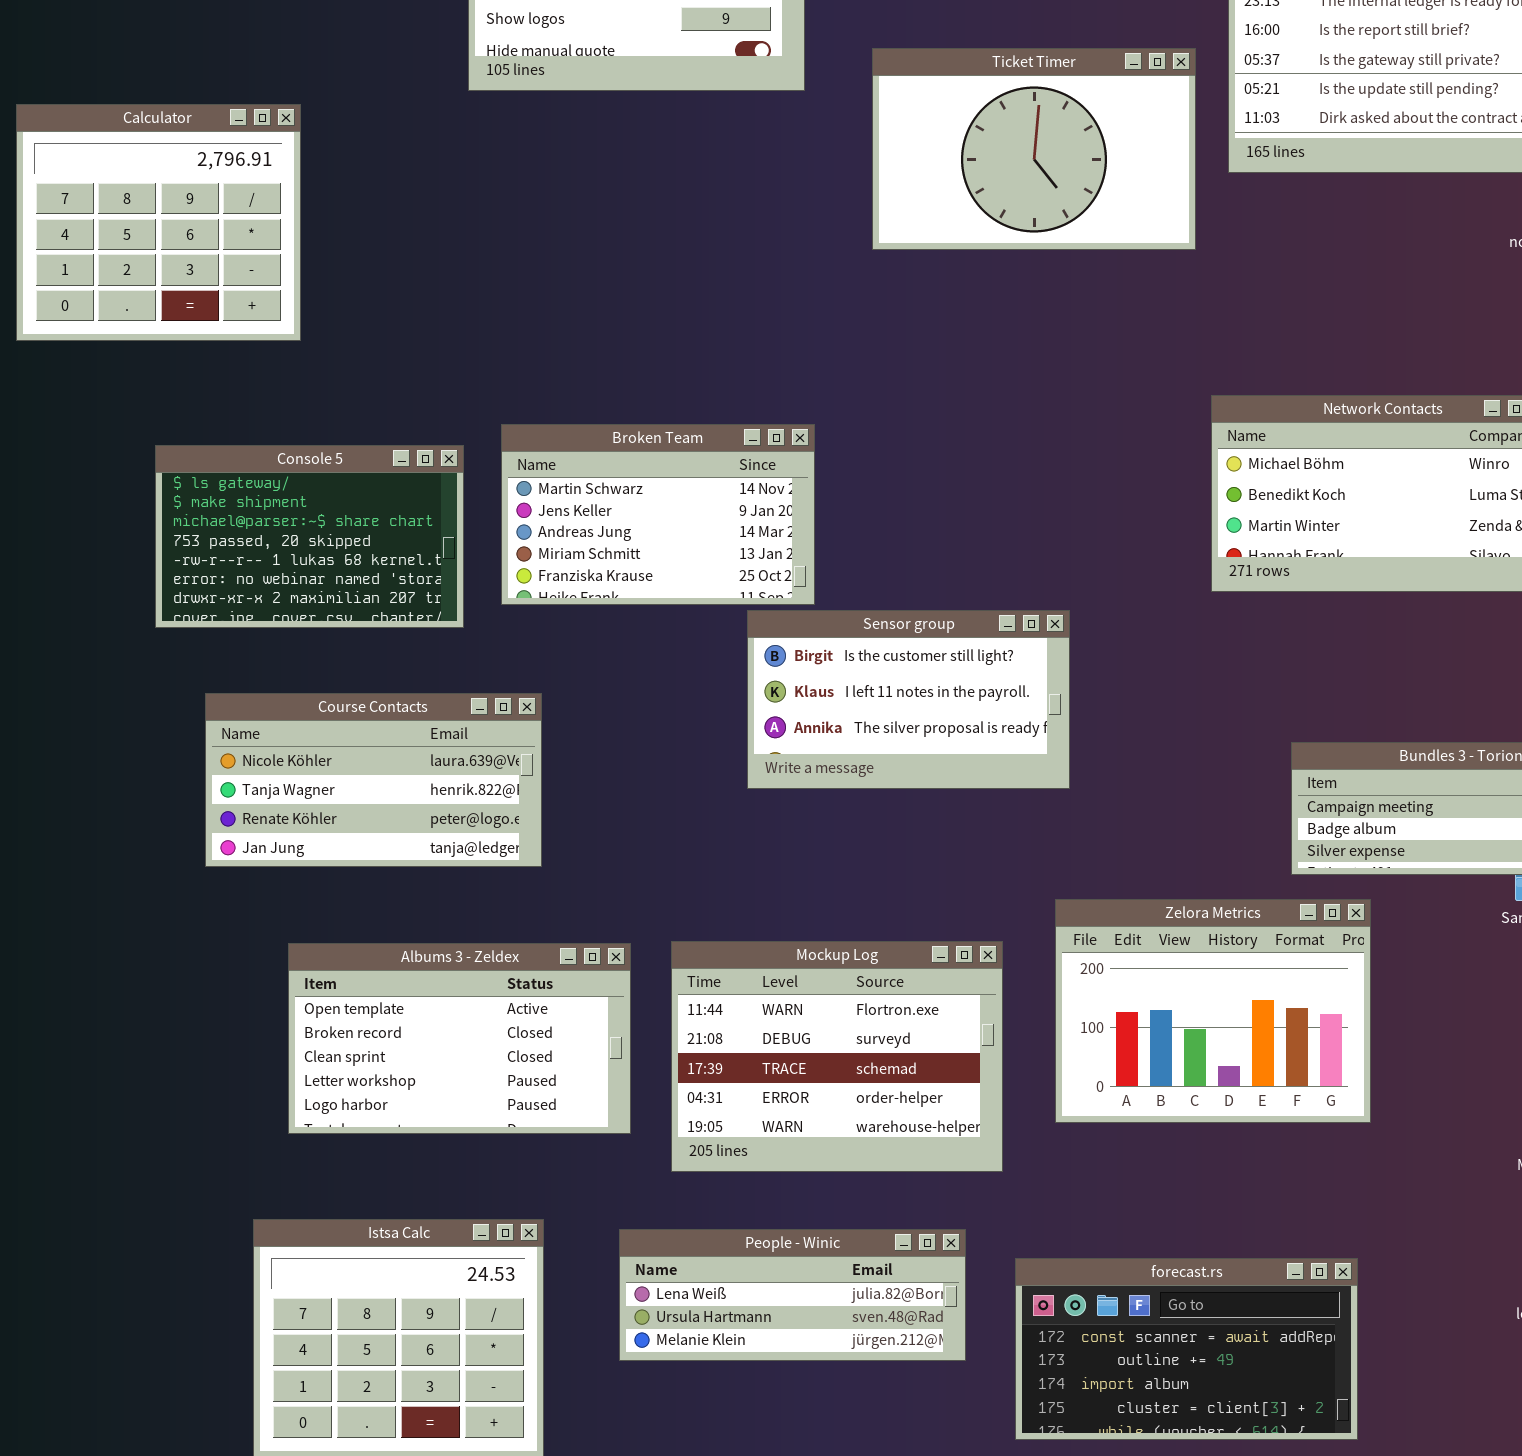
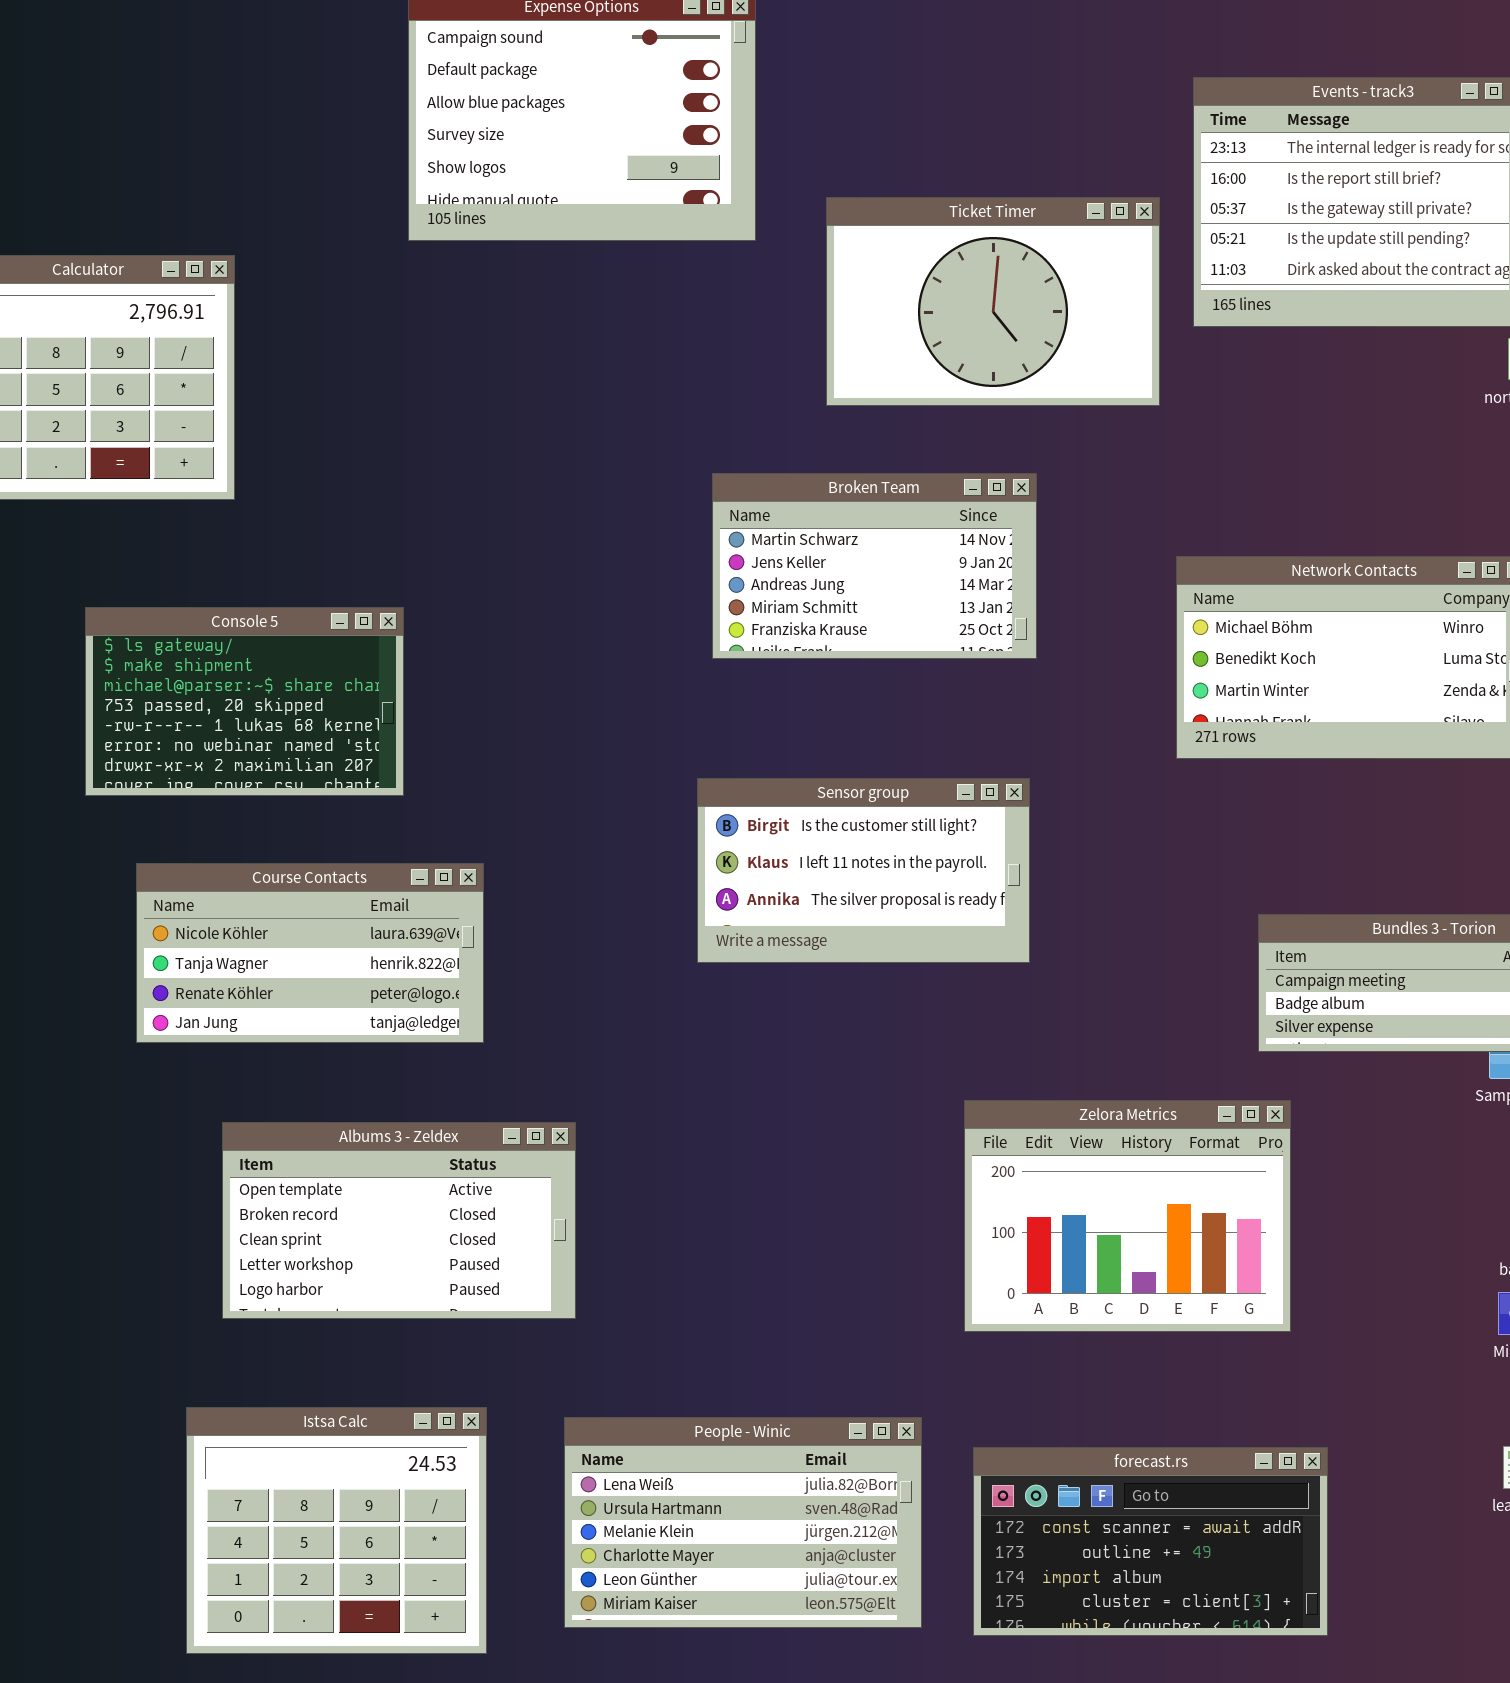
Broken Team: [501,424,815,605] -> [712,473,1037,659], moved
Zelora Metrics: [1055,899,1371,1123] -> [964,1100,1291,1332], moved
Mockup Log: [671,941,1003,1172] -> none, closed
People - Winic: [619,1229,966,1361] -> [564,1417,922,1628], resized

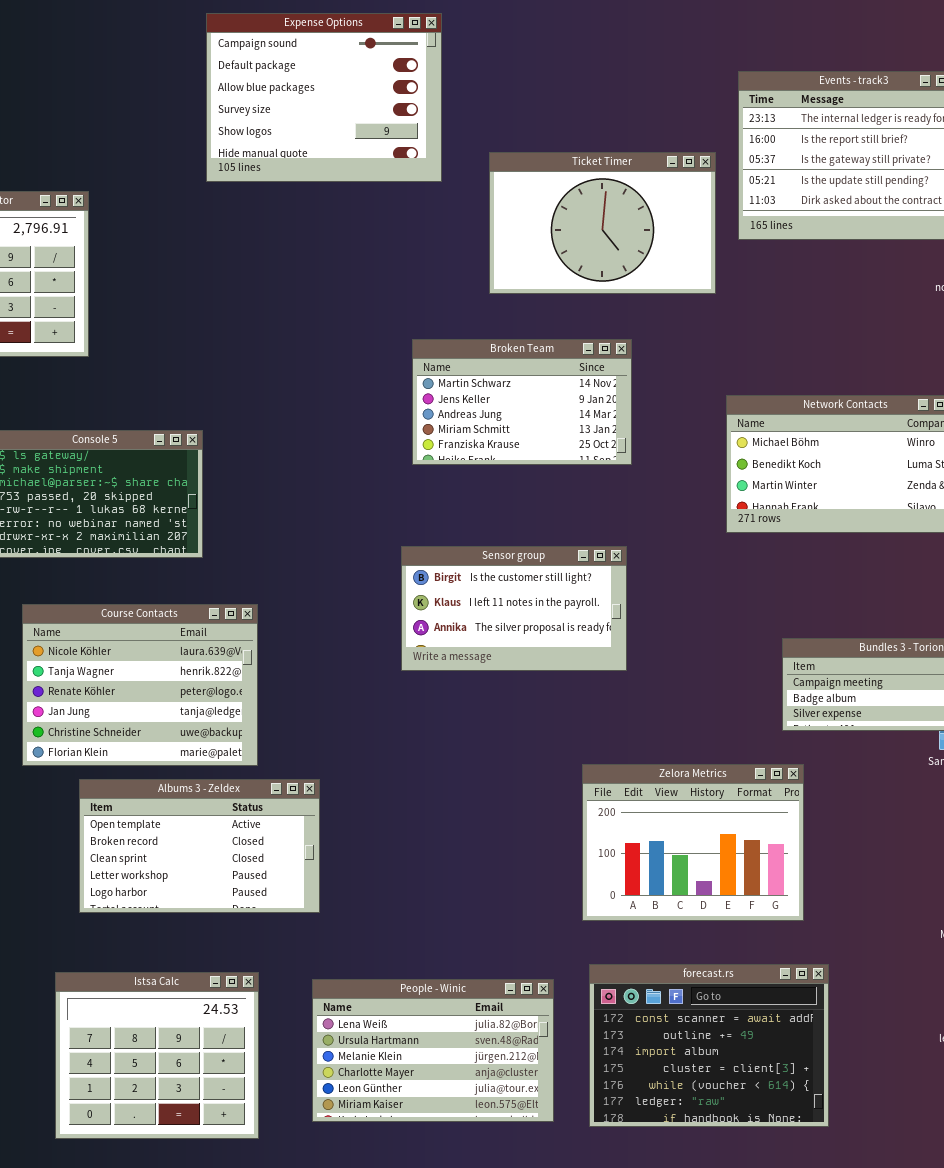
Course Contacts: [136,863,484,1043] -> [22,604,258,766], resized
forecast.rs: [973,1447,1328,1636] -> [589,964,829,1127], resized

